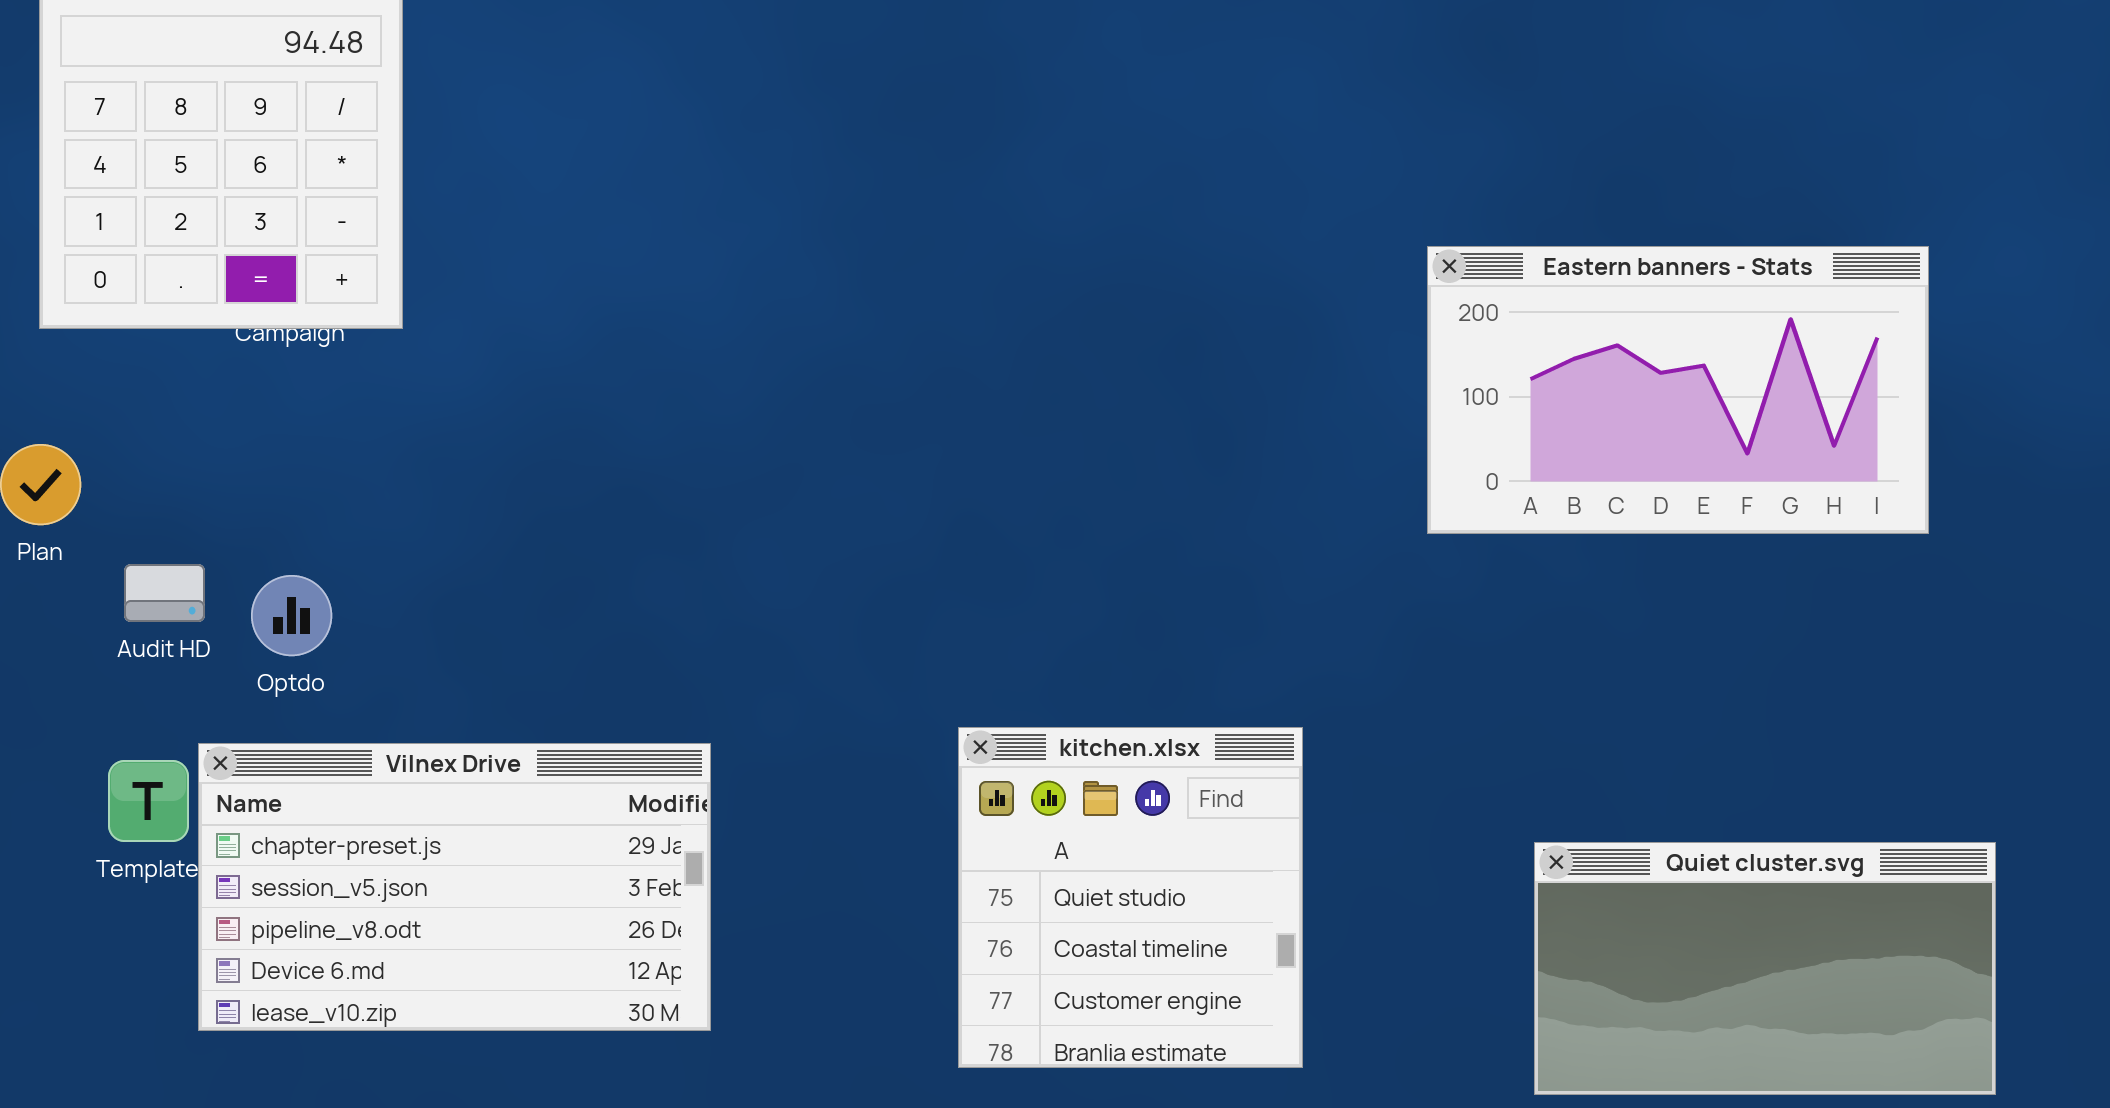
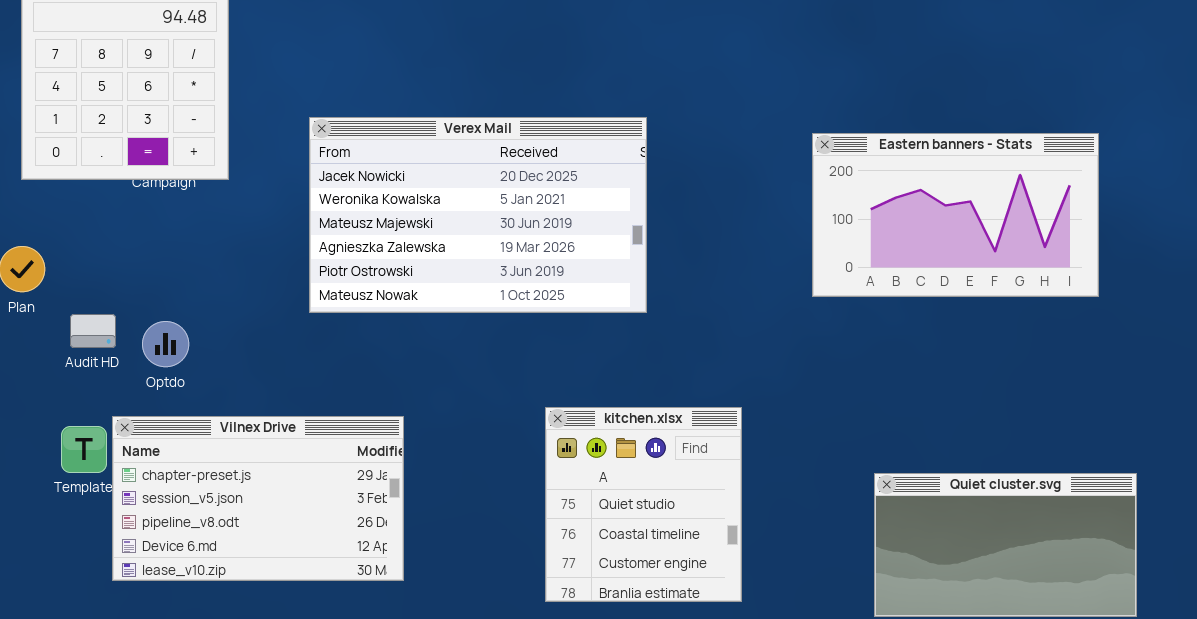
Verex Mail: none -> [309,117,647,313], opened

